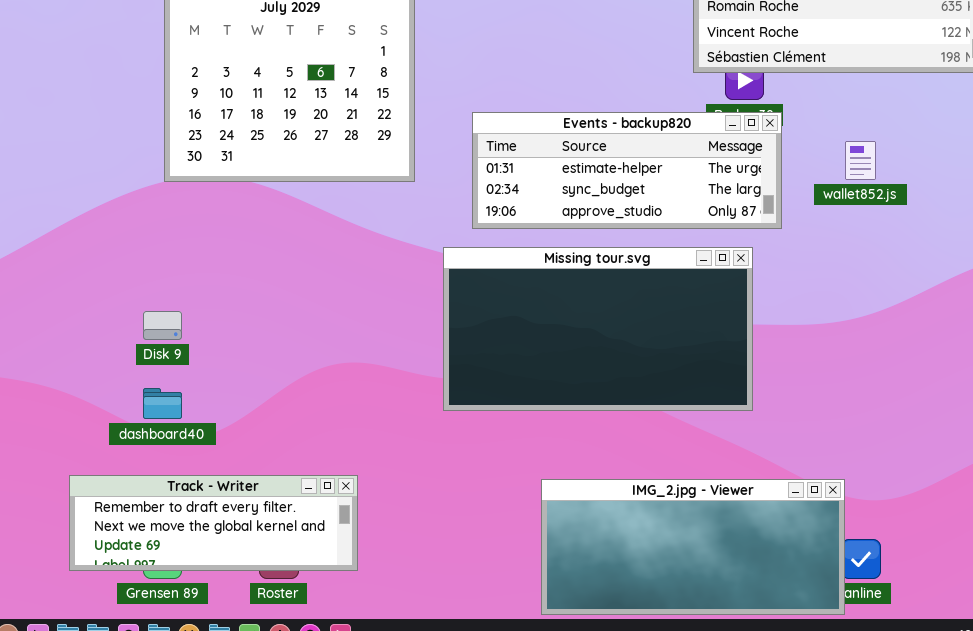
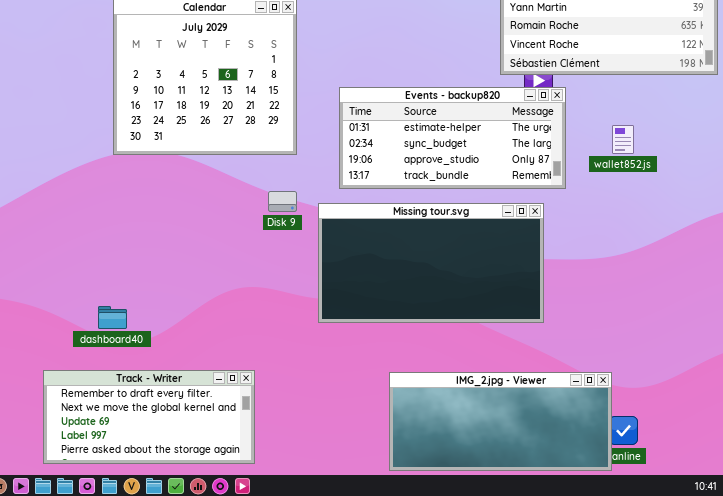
Events - backup820: [472,112,782,229] -> [339,87,566,189], resized
Disk 9: [143,311,182,340] -> [268,191,297,212], moved
Track - Writer: [69,475,358,571] -> [43,370,255,464], resized

